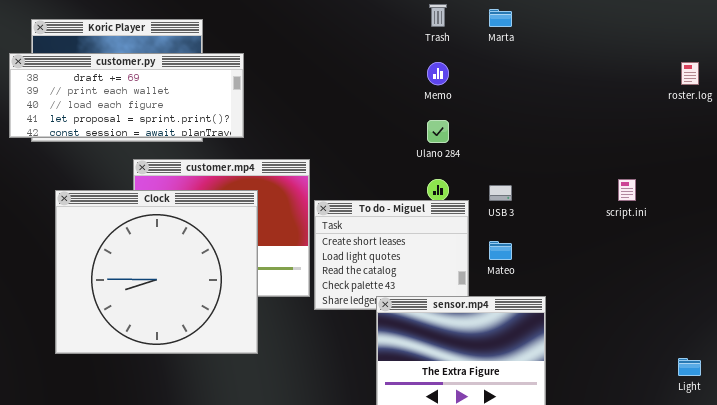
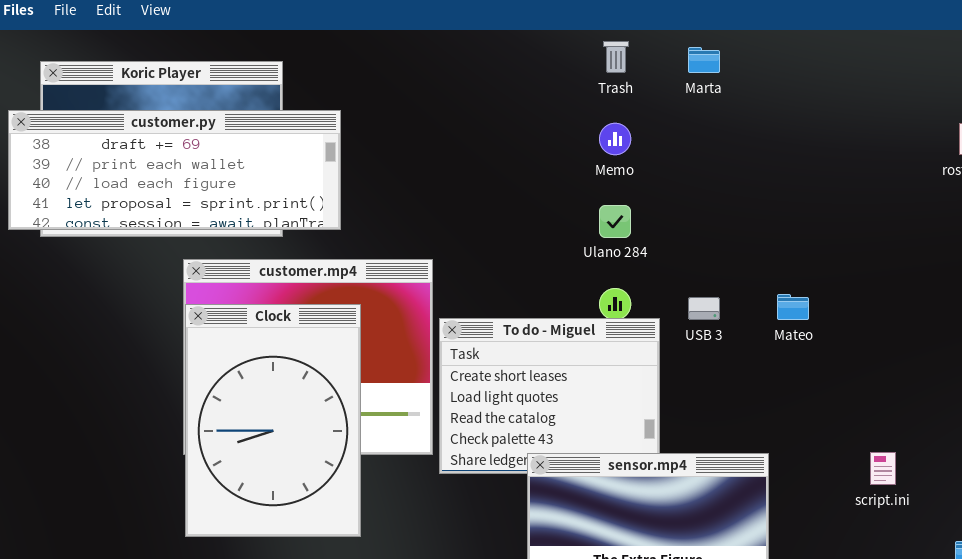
script.ini: [618,179,636,201] -> [870,452,896,485], moved
Clock: [55,190,258,354] -> [185,304,361,537], resized
Mateo: [489,241,512,260] -> [777,294,809,320], moved

